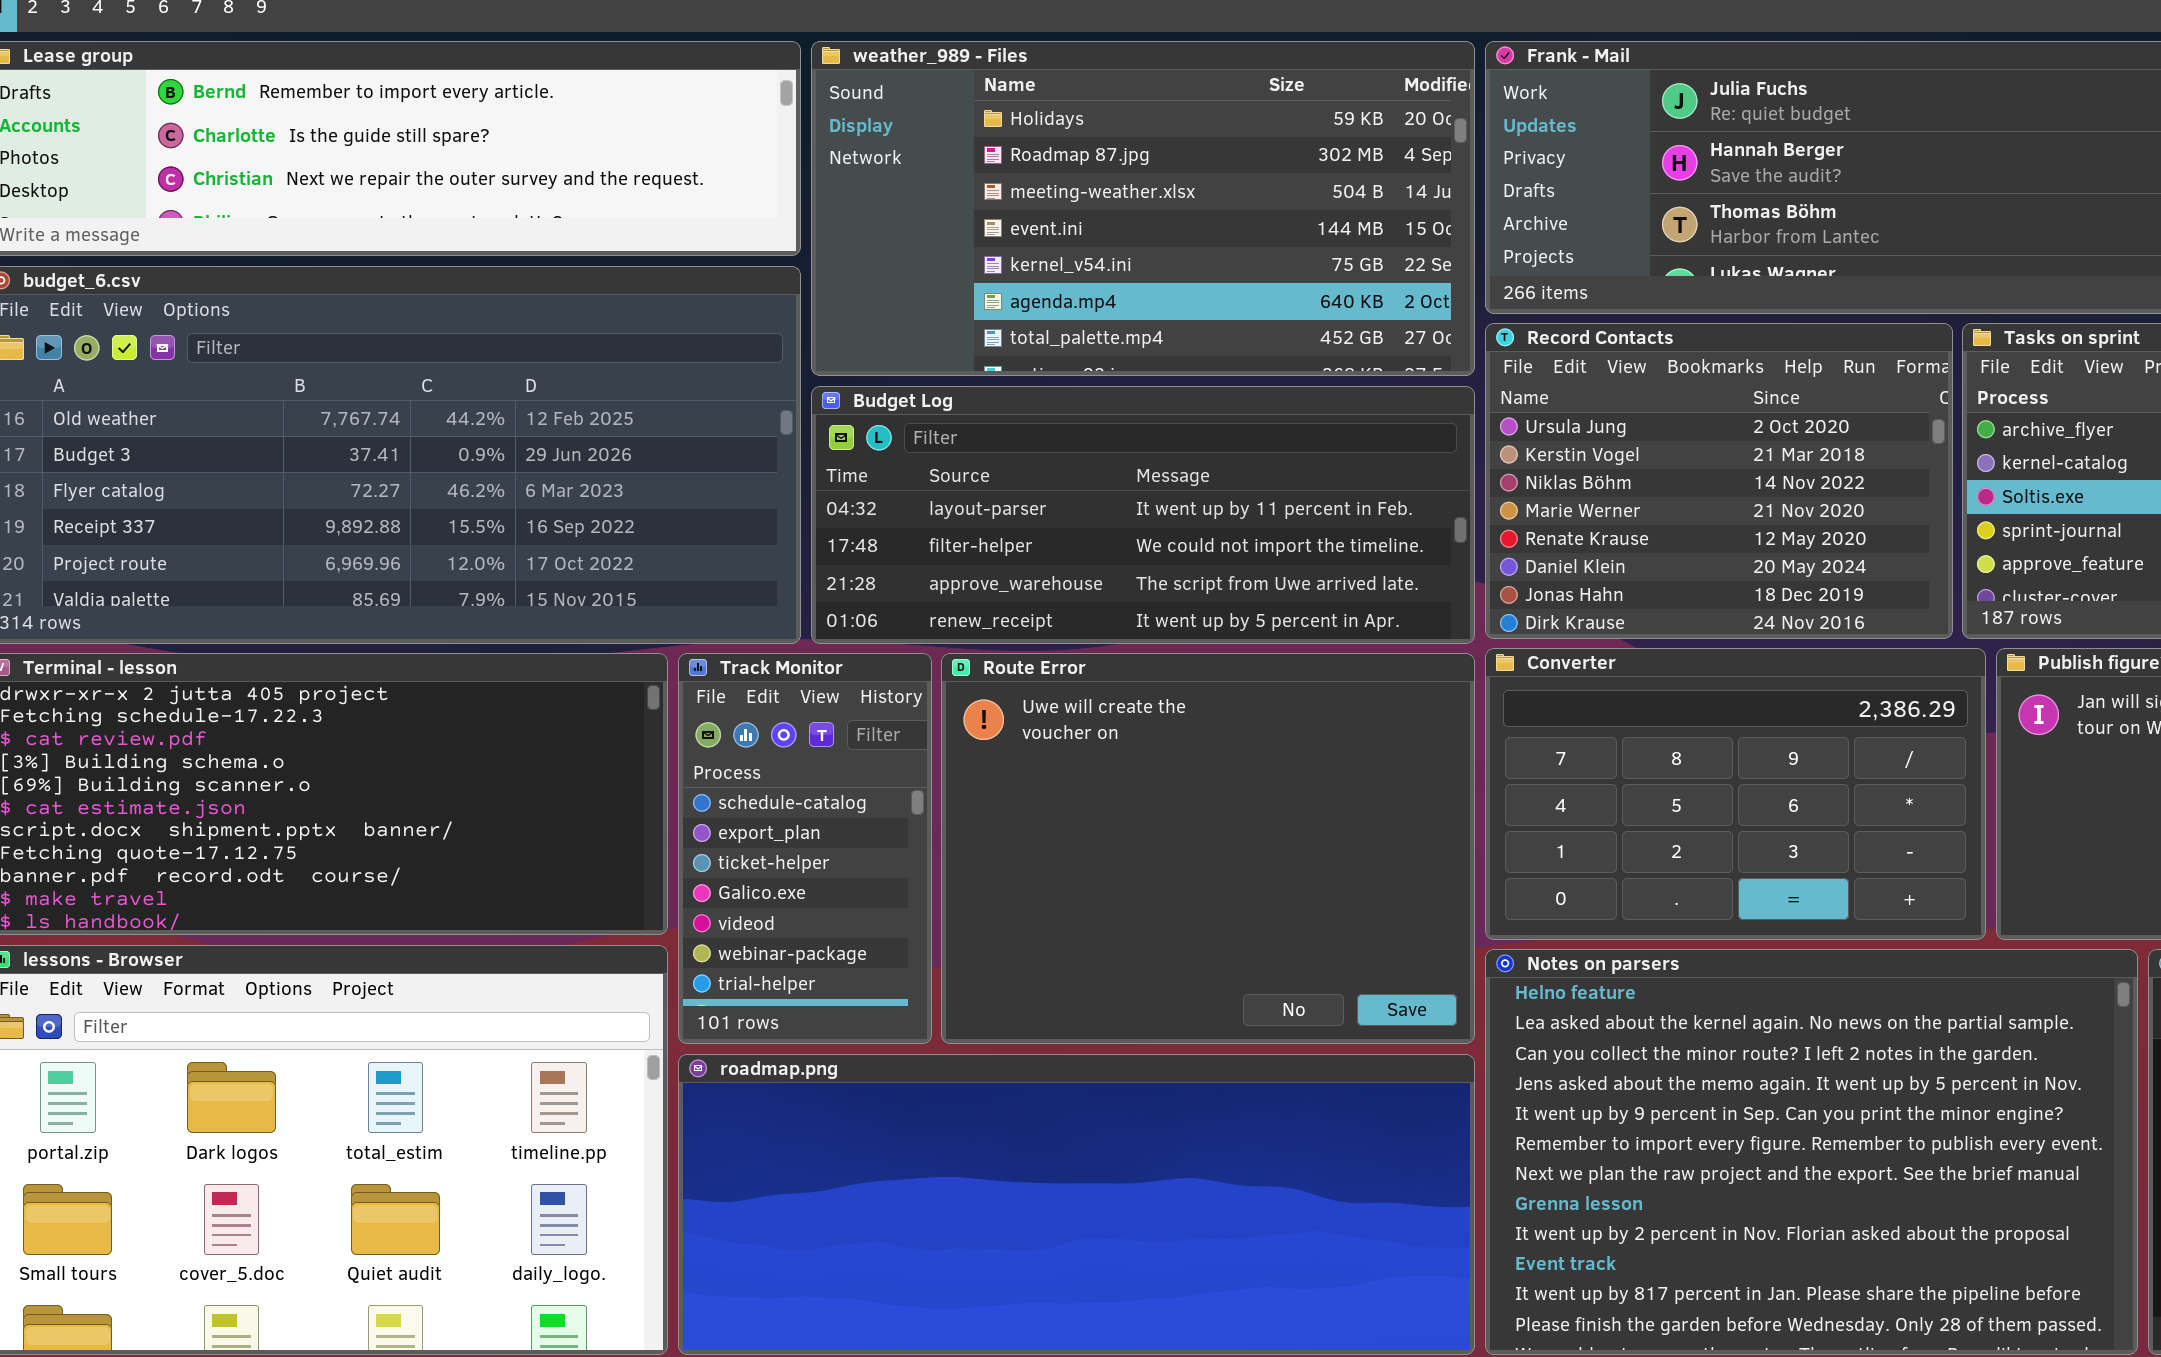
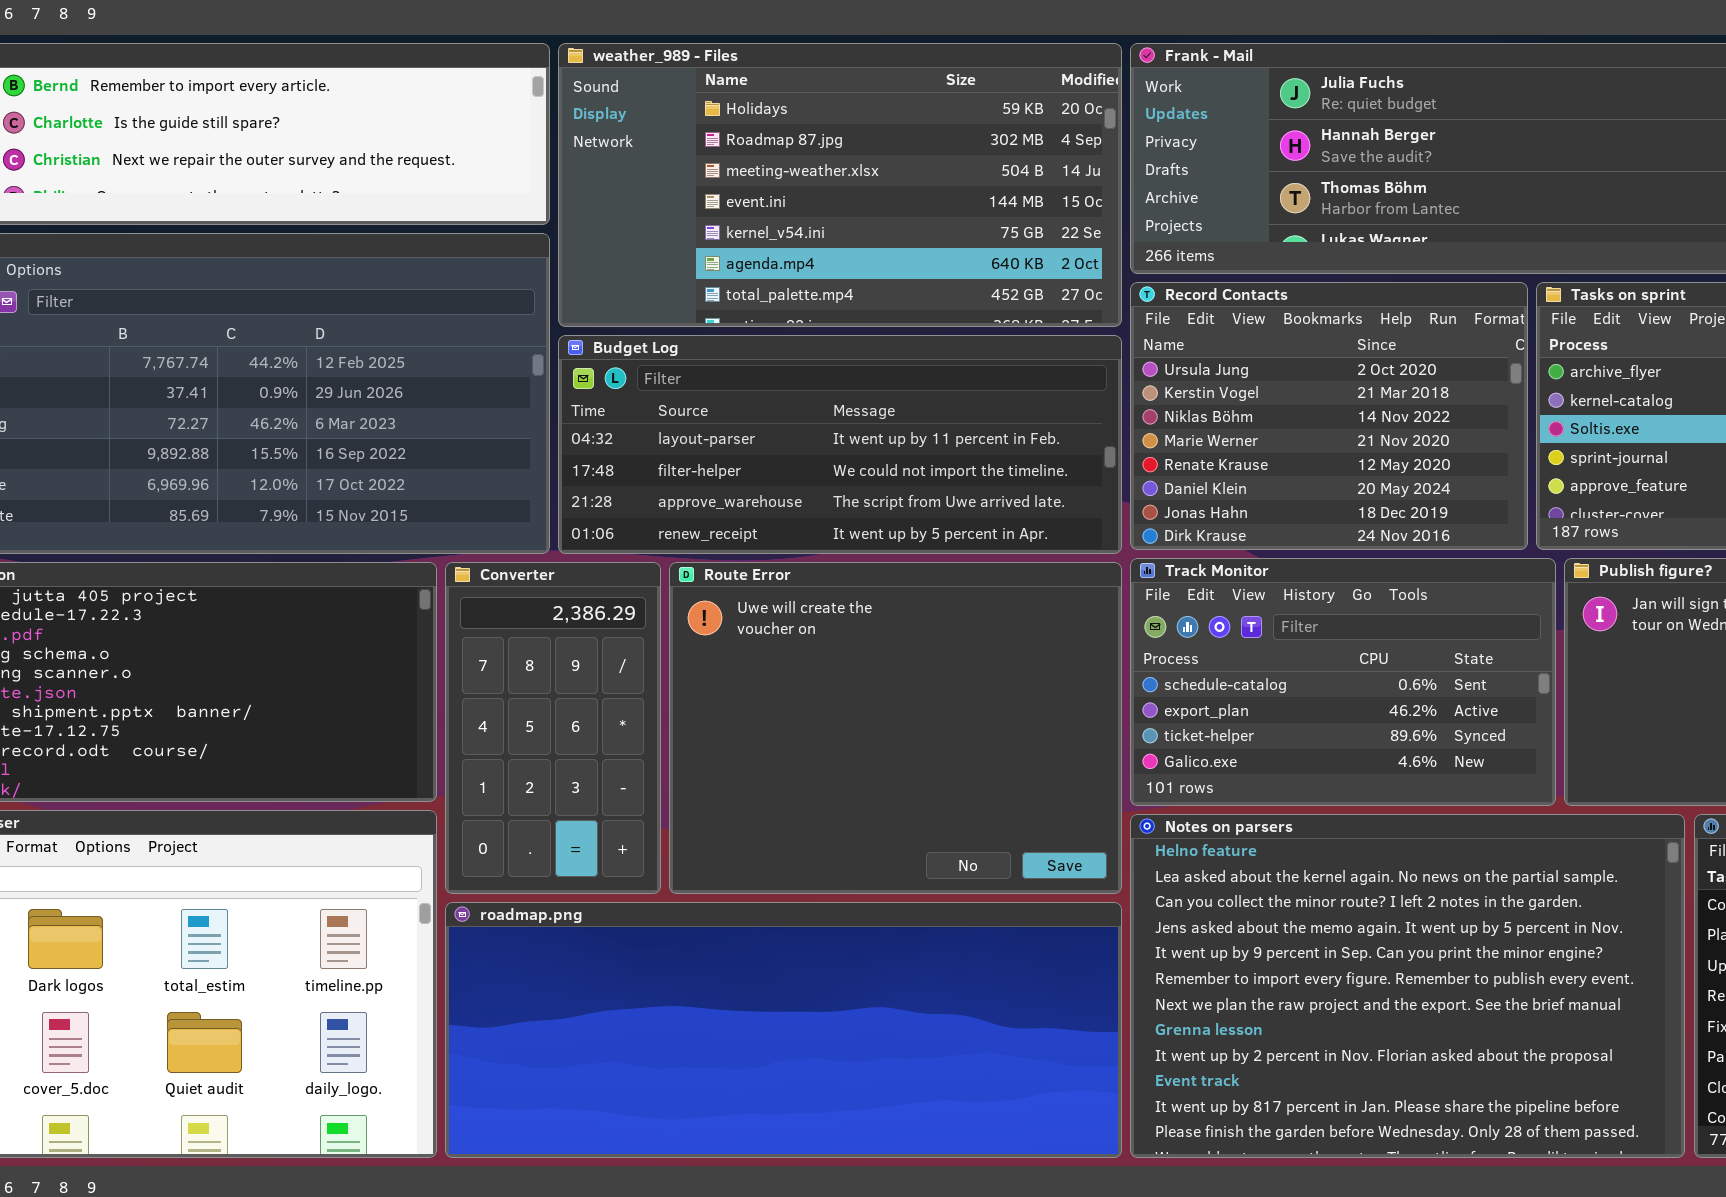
Converter: [1485,648,1986,940] -> [445,562,661,894], moved, resized
Track Monitor: [678,653,932,1044] -> [1130,558,1556,806], moved, resized

